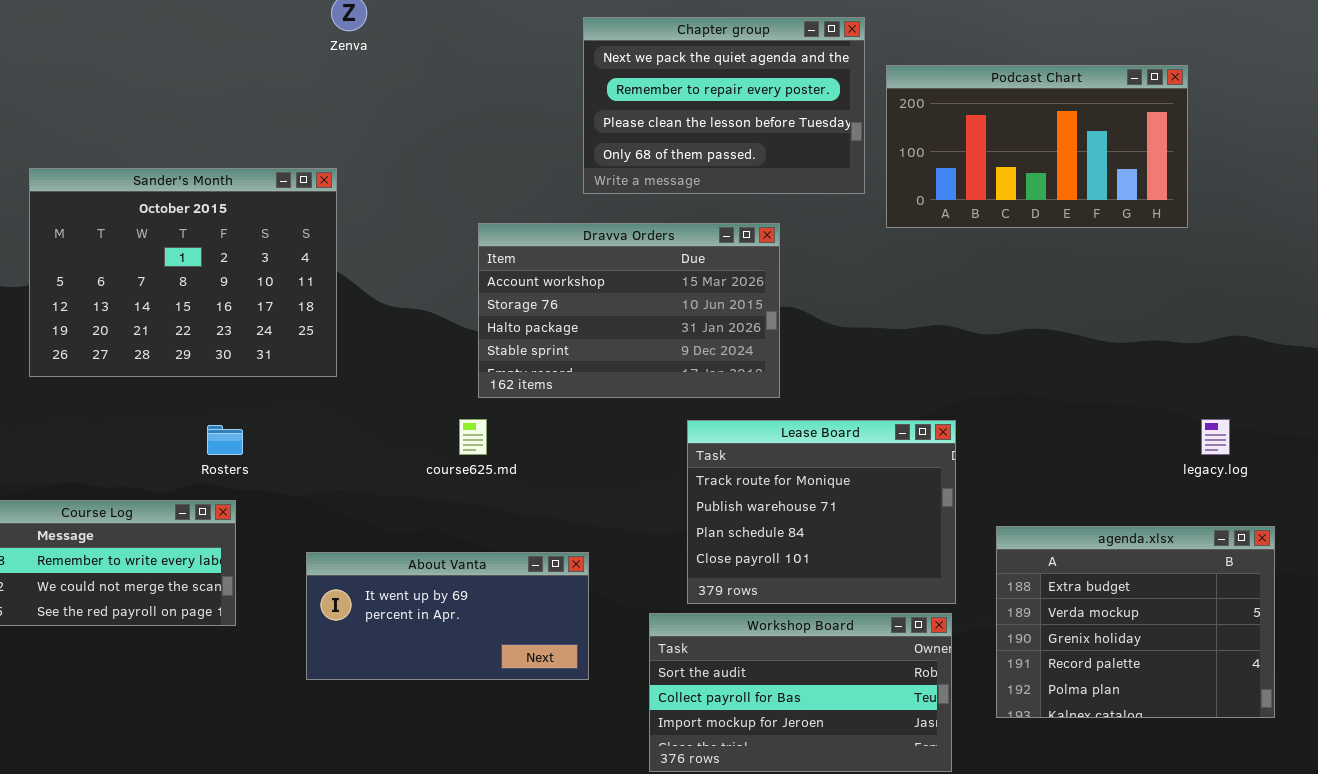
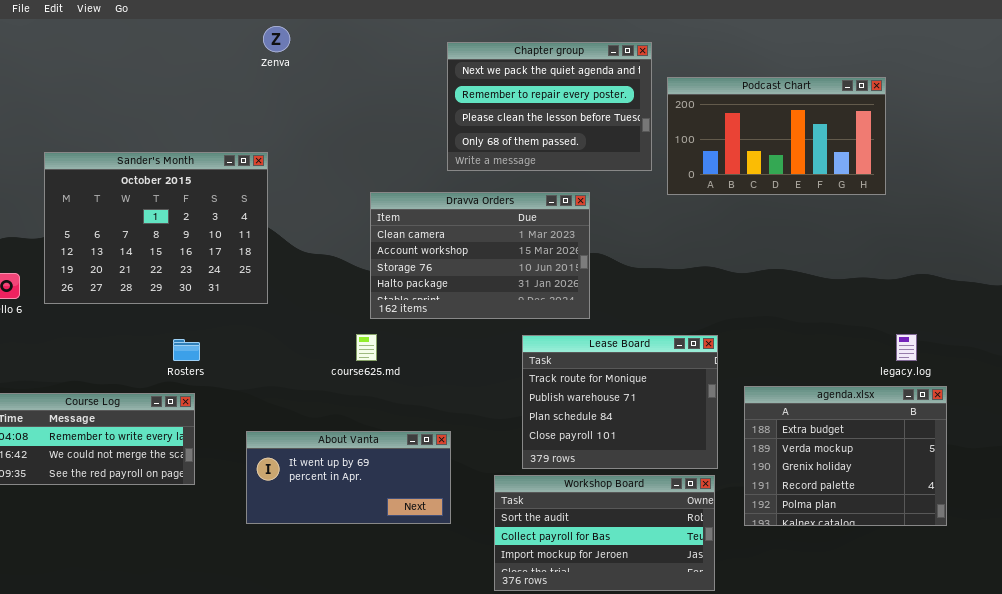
Dravva Orders: [478,223,780,398] -> [370,192,590,319], scrolled up 1 row
agenda.xlsx: [996,526,1275,718] -> [744,386,947,526], moved

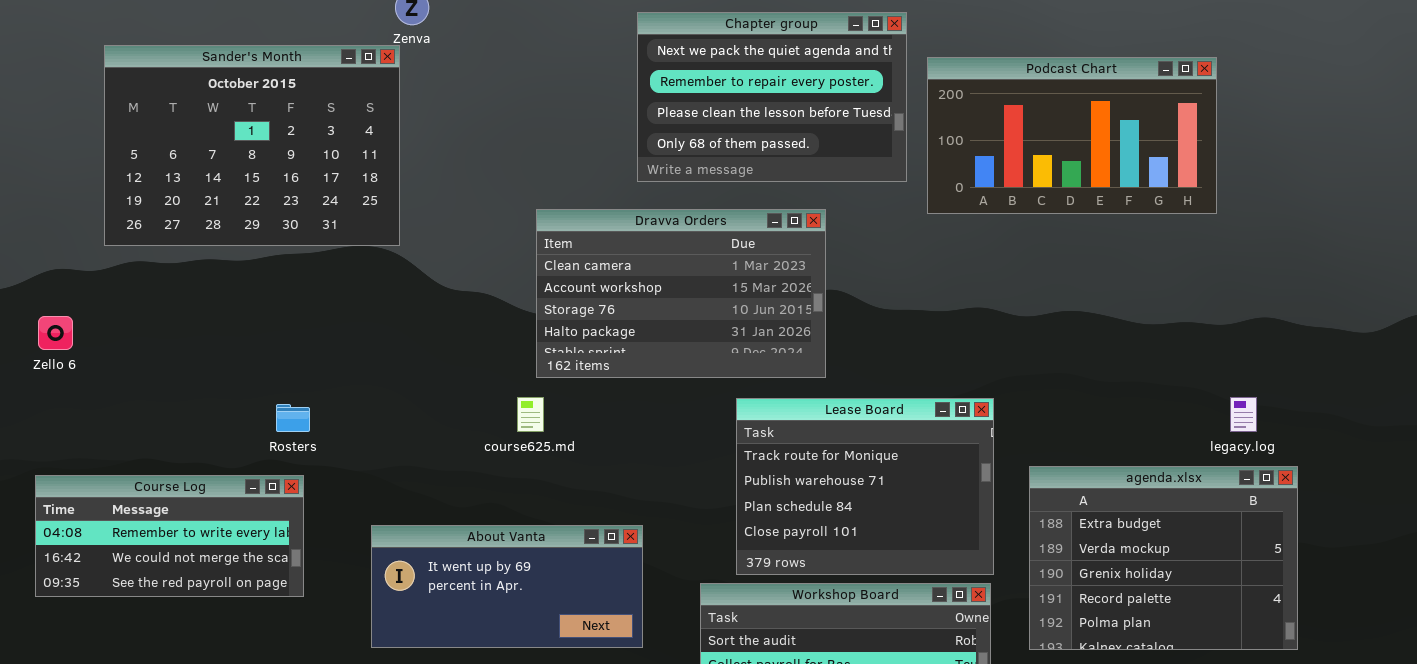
Sander's Month: [44,152,268,304] -> [104,45,400,246], moved

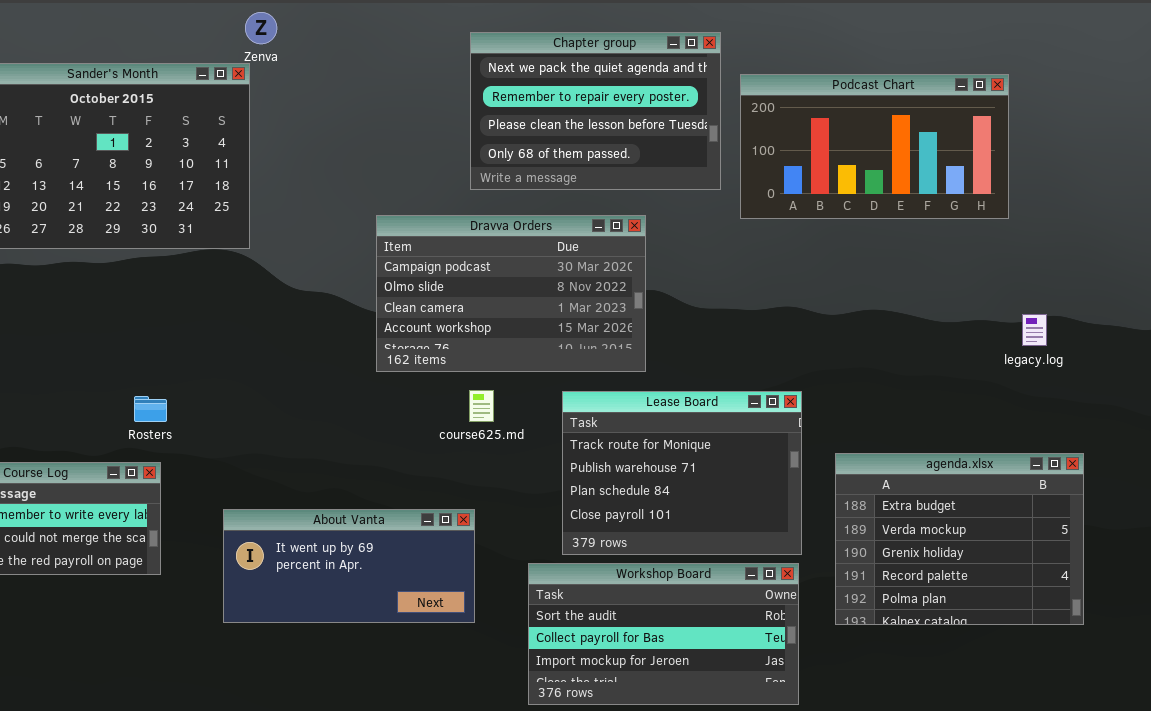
Dravva Orders: [536,209,826,378] -> [376,215,646,372], scrolled up 2 rows
course625.md: [517,397,544,432] -> [469,390,494,422], moved
legacy.log: [1230,397,1257,432] -> [1022,314,1047,346], moved

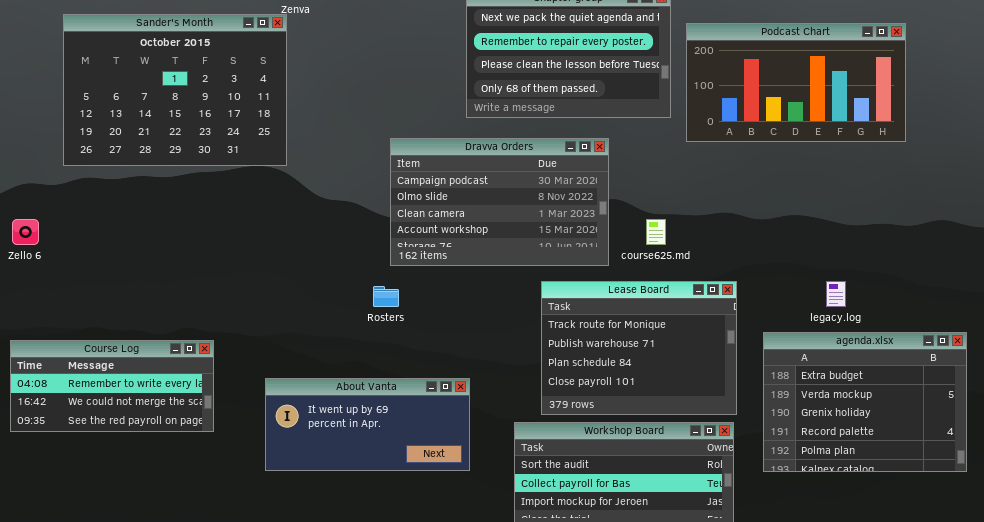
legacy.log: [1022,314,1047,346] -> [826,281,846,307], moved
course625.md: [469,390,494,422] -> [646,219,666,245], moved
Rosters: [134,396,167,422] -> [373,286,399,307], moved

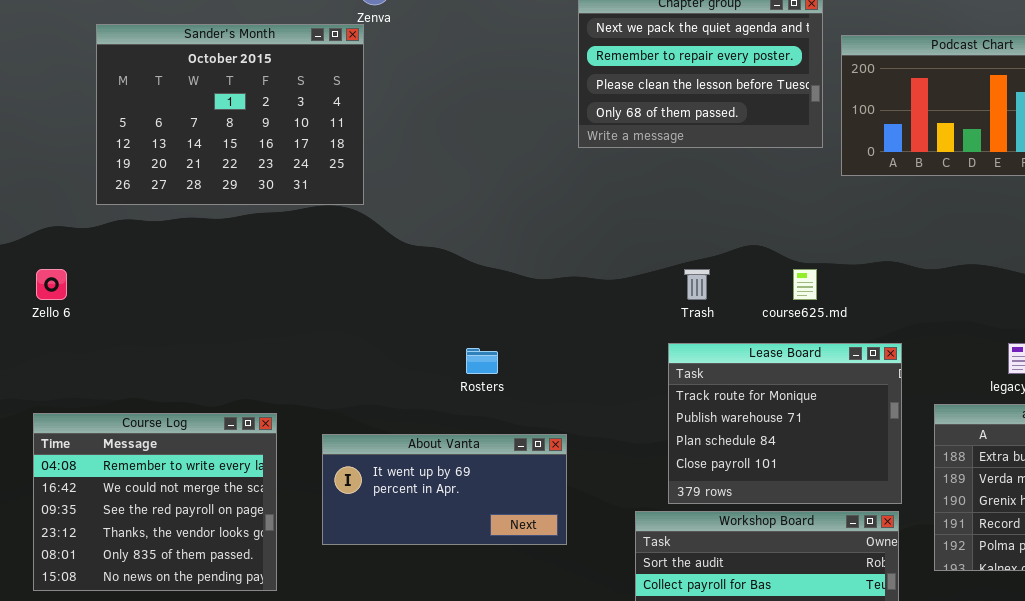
Dravva Orders: [390,138,609,266] -> none, closed
Course Log: [10,340,214,432] -> [33,413,277,591], resized
About Vanta: [265,378,470,471] -> [322,434,567,545], moved

